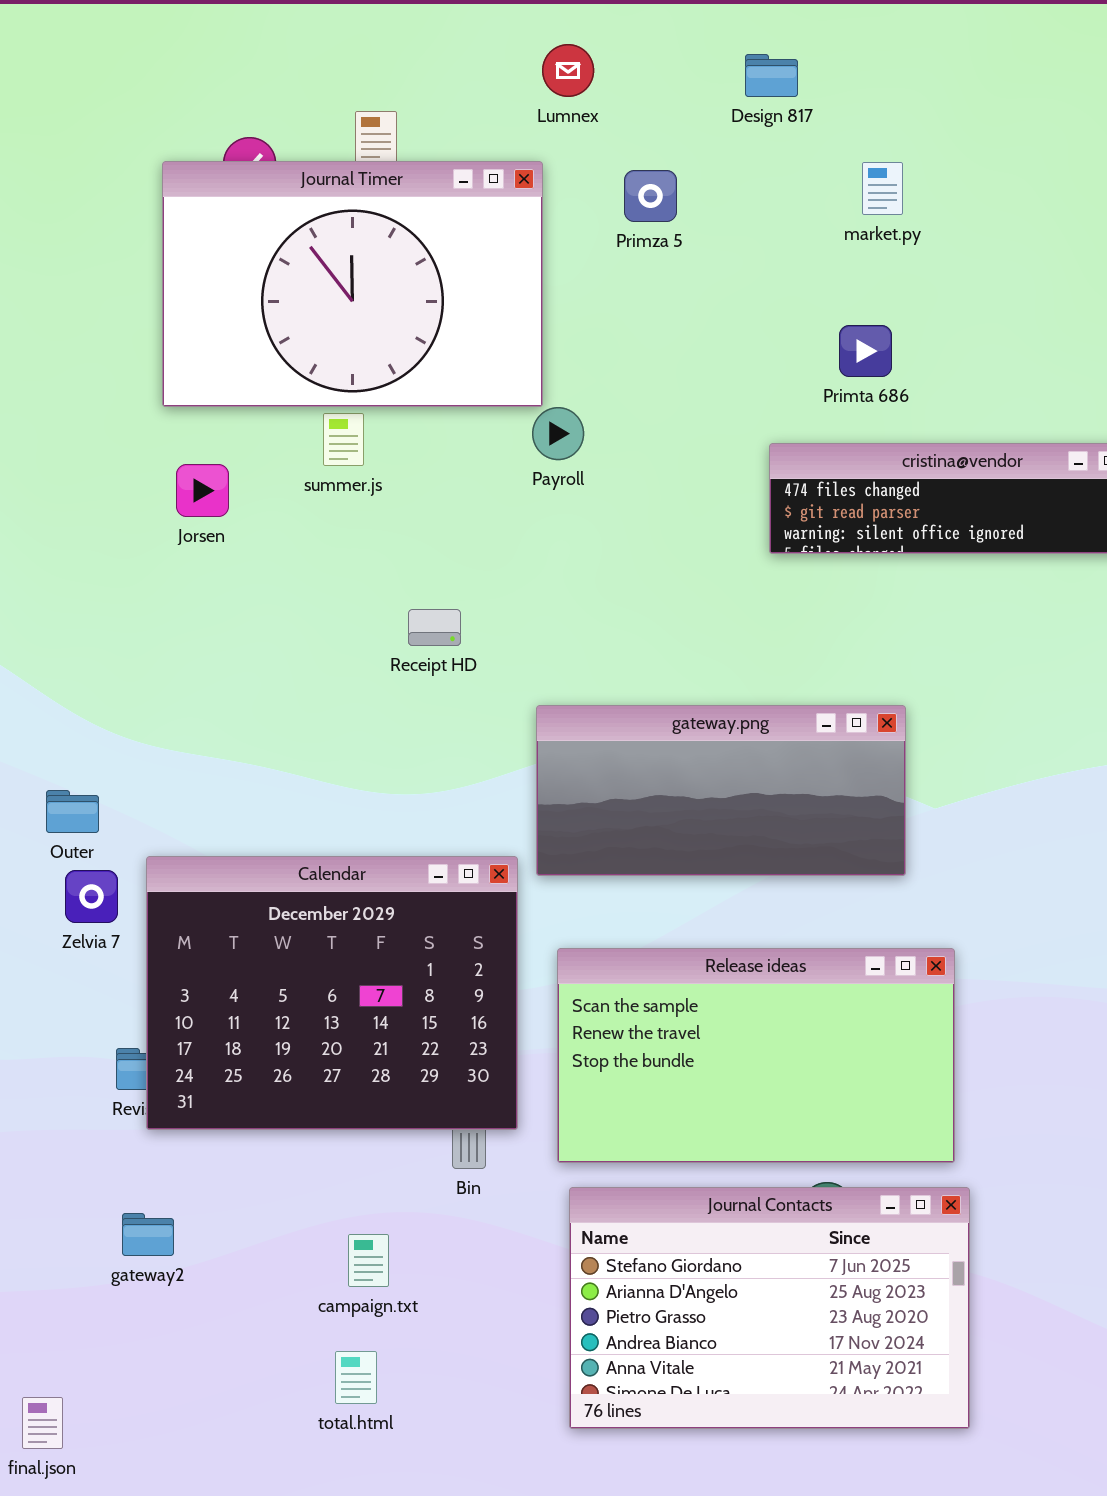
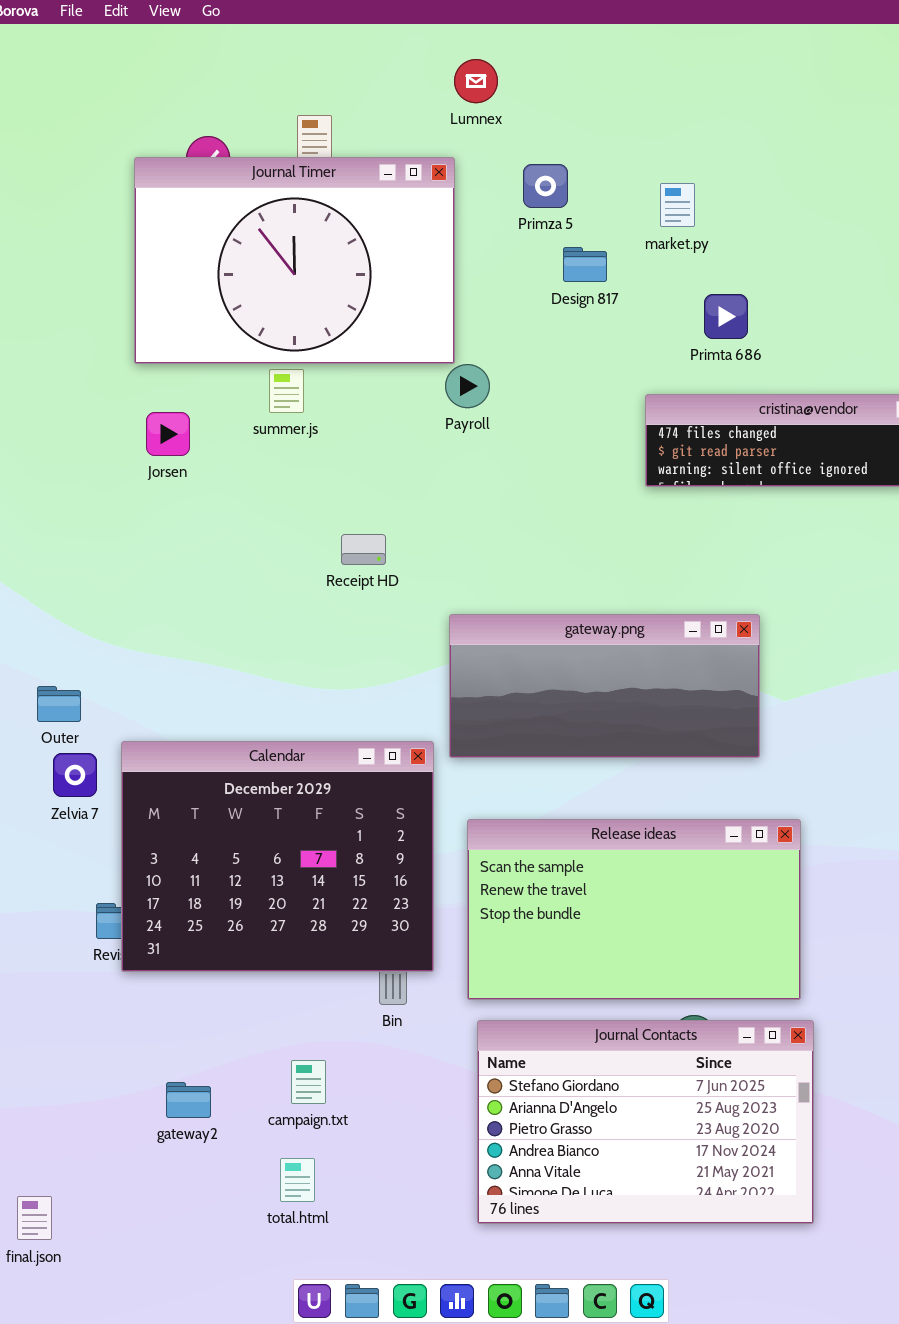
Design 817: [745,54,798,97] -> [563,247,607,282], moved
market.py: [862,162,903,215] -> [660,183,695,227], moved
gateway2: [122,1213,174,1256] -> [166,1082,211,1118], moved

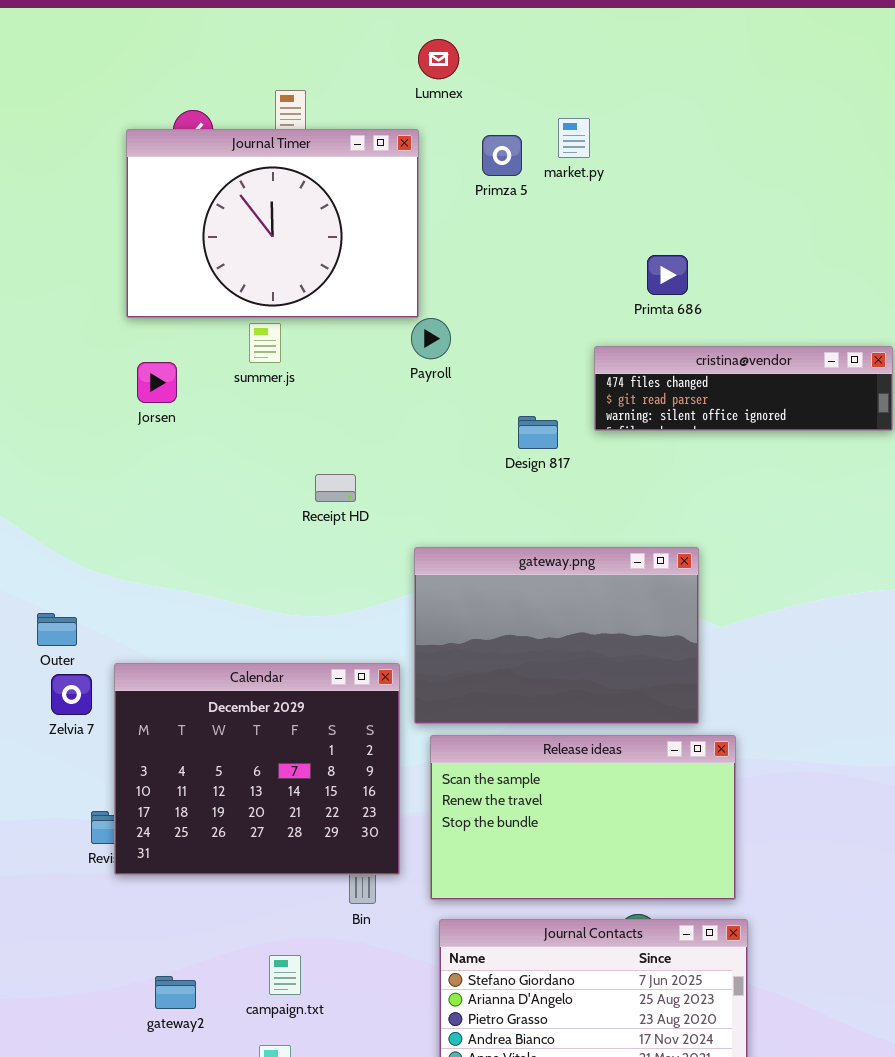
market.py: [660,183,695,227] -> [558,118,590,158], moved
Design 817: [563,247,607,282] -> [518,416,558,449], moved
gateway.png: [449,614,760,758] -> [414,547,699,724], resized

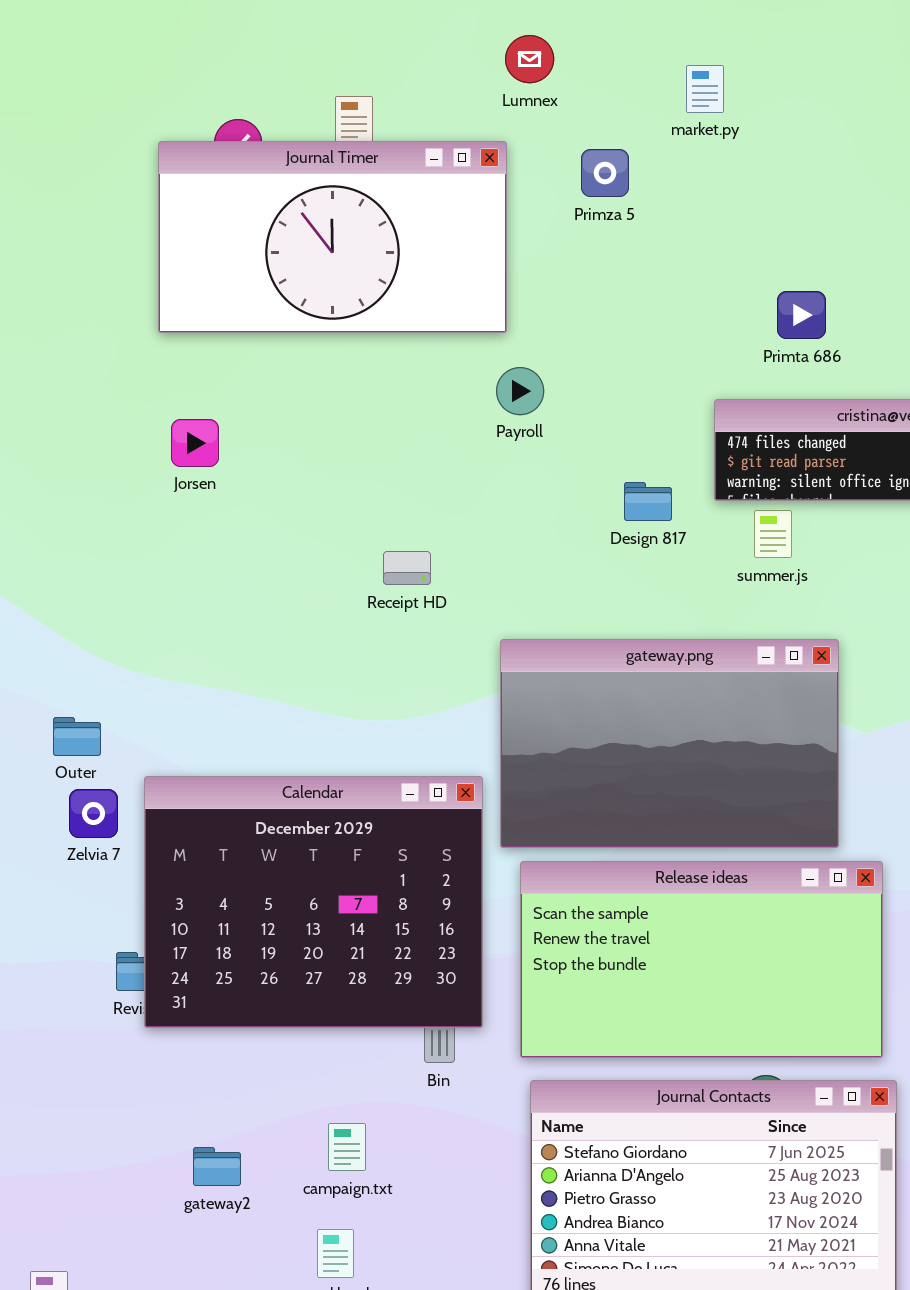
market.py: [558,118,590,158] -> [686,65,724,113], moved
Journal Timer: [126,129,419,318] -> [158,141,507,333], resized
summer.js: [249,323,281,363] -> [754,510,792,558], moved

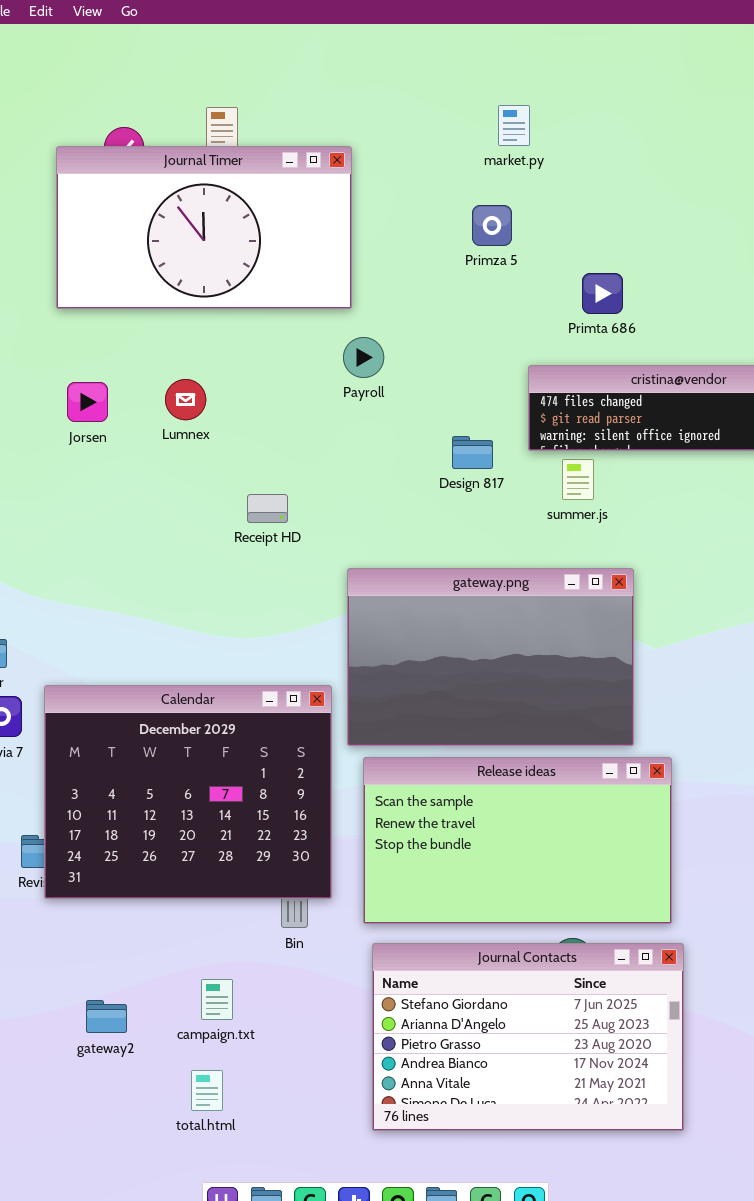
Lumnex: [505,35,554,83] -> [165,379,206,420], moved
market.py: [686,65,724,113] -> [498,105,530,146], moved
Primza 5: [581,149,629,197] -> [472,205,512,246], moved

